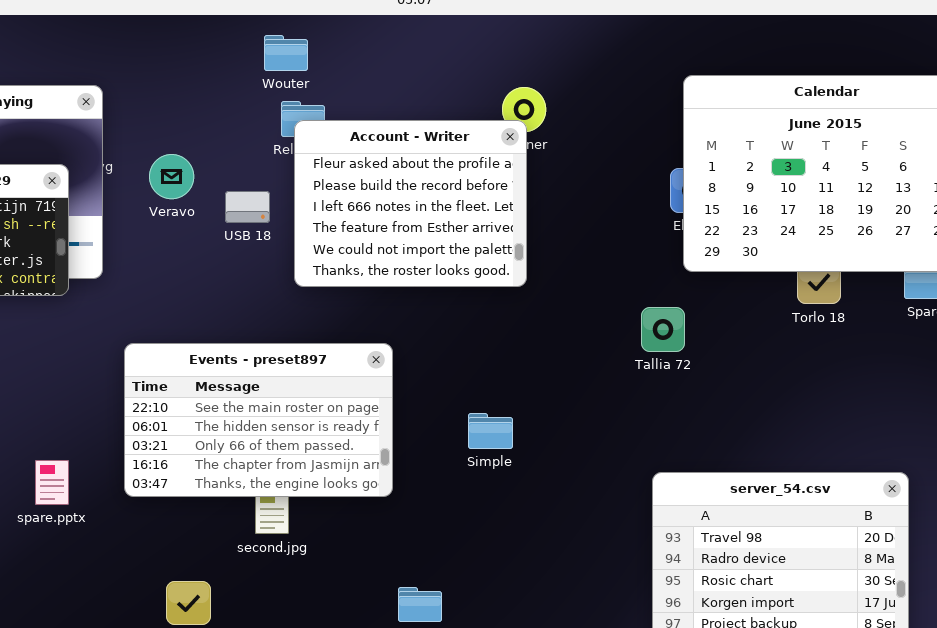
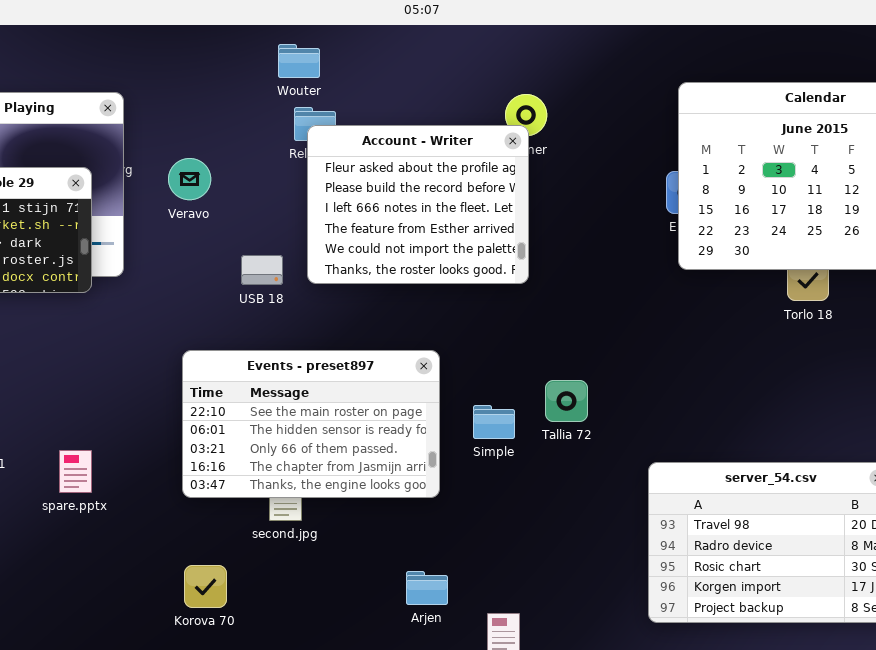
USB 18: [225,191,270,223] -> [241,255,283,285], moved
Tallia 72: [641,307,685,352] -> [545,380,588,422], moved
Events - preset897: [124,343,393,497] -> [182,350,440,498], moved

